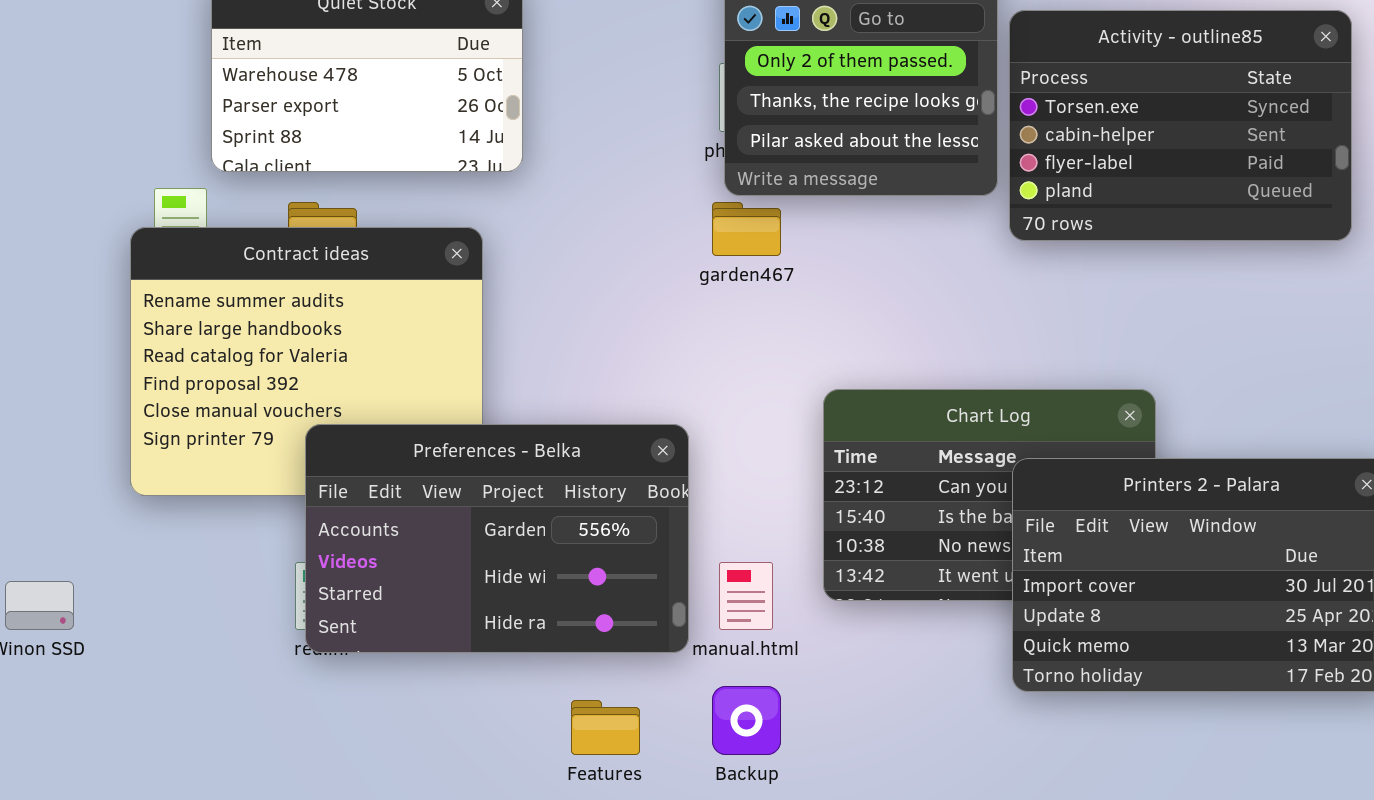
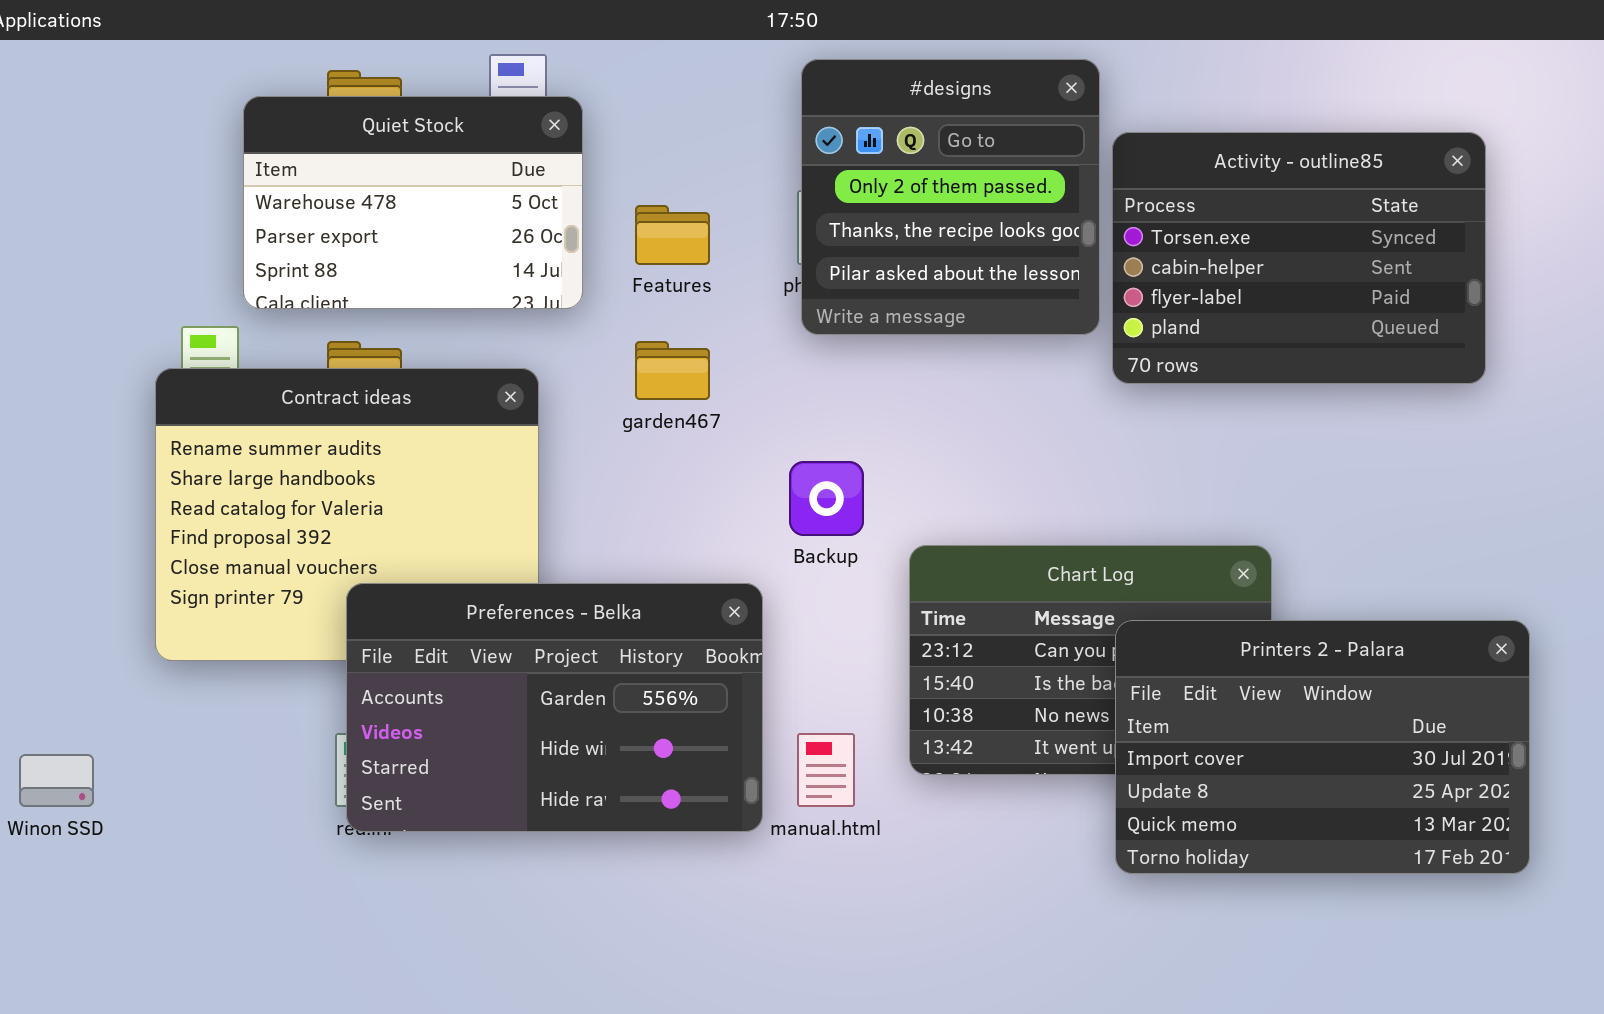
garden467: [712,202,781,256] -> [635,341,710,400], moved
Backup: [712,686,781,755] -> [789,461,864,536], moved
Features: [571,700,640,755] -> [635,205,710,265], moved

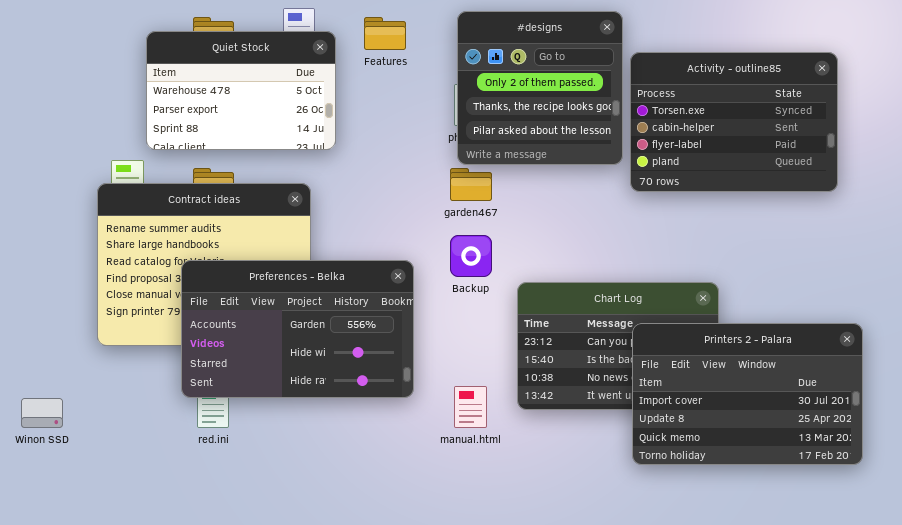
Features: [635,205,710,265] -> [364,17,406,50], moved
garden467: [635,341,710,400] -> [450,168,492,201], moved
Preferences - Belka: [346,583,763,832] -> [181,260,414,398], moved

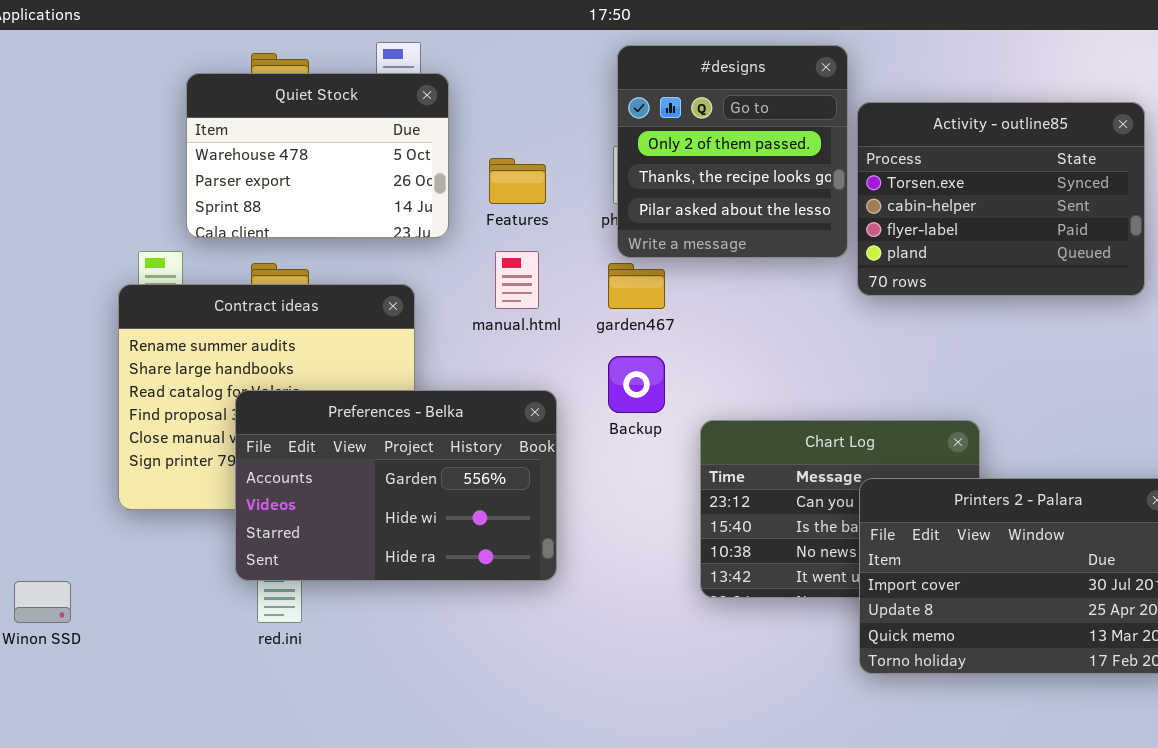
Features: [364,17,406,50] -> [489,158,546,204], moved
manual.html: [454,386,487,428] -> [495,251,539,309], moved

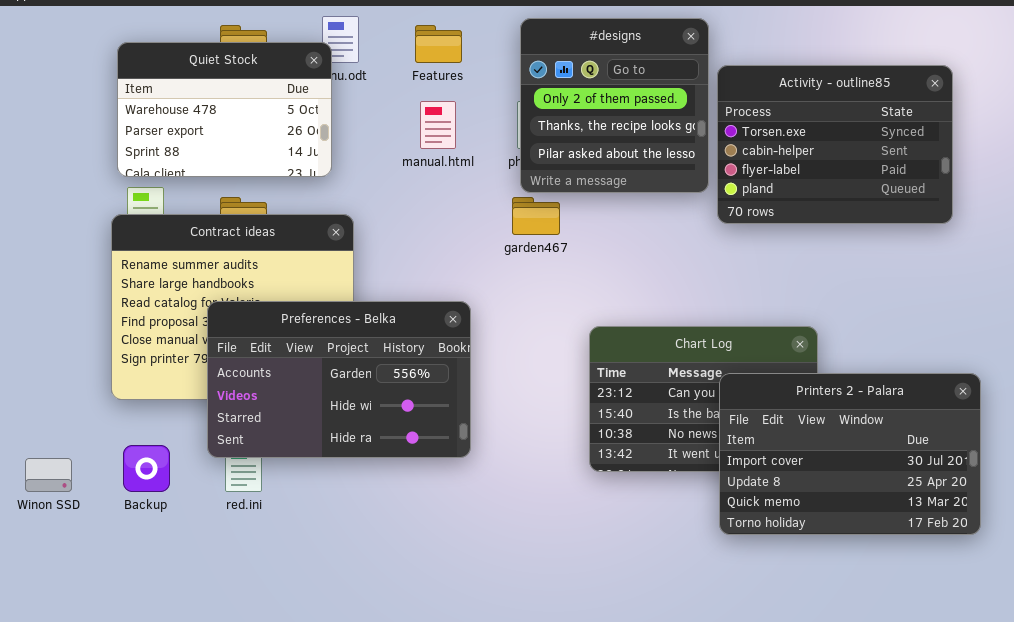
Quiet Stock: [186,73,449,238] -> [117,42,332,177], moved
Features: [489,158,546,204] -> [415,25,462,63], moved
manual.html: [495,251,539,309] -> [420,101,456,149], moved
Backup: [608,356,665,413] -> [123,445,170,492], moved

